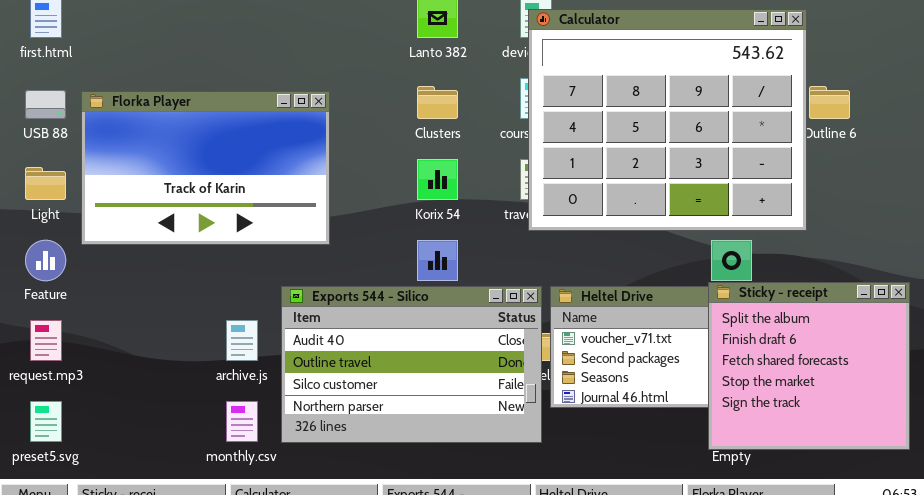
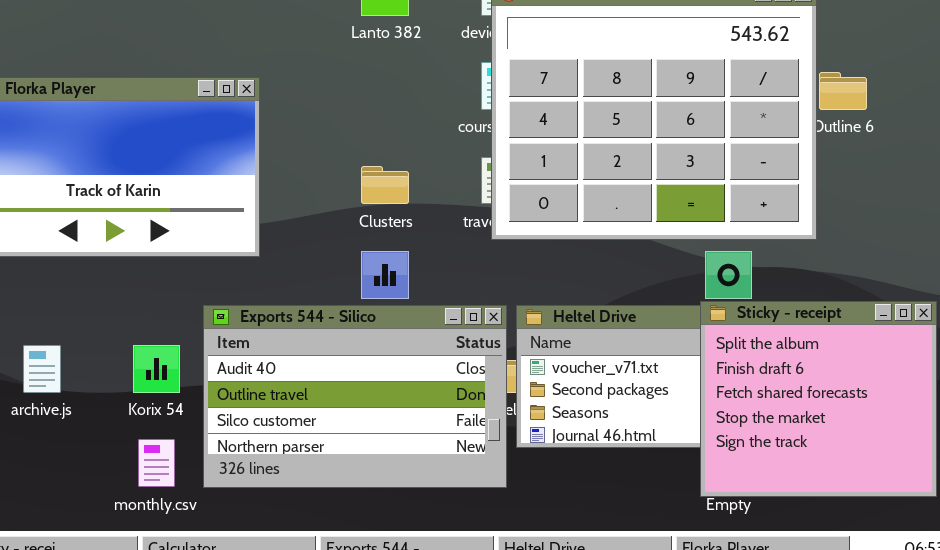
Clusters: [417,86,458,119] -> [361,166,409,204], moved
Korix 54: [417,159,458,200] -> [133,345,180,393], moved
archive.js: [226,320,258,361] -> [23,345,61,393], moved

